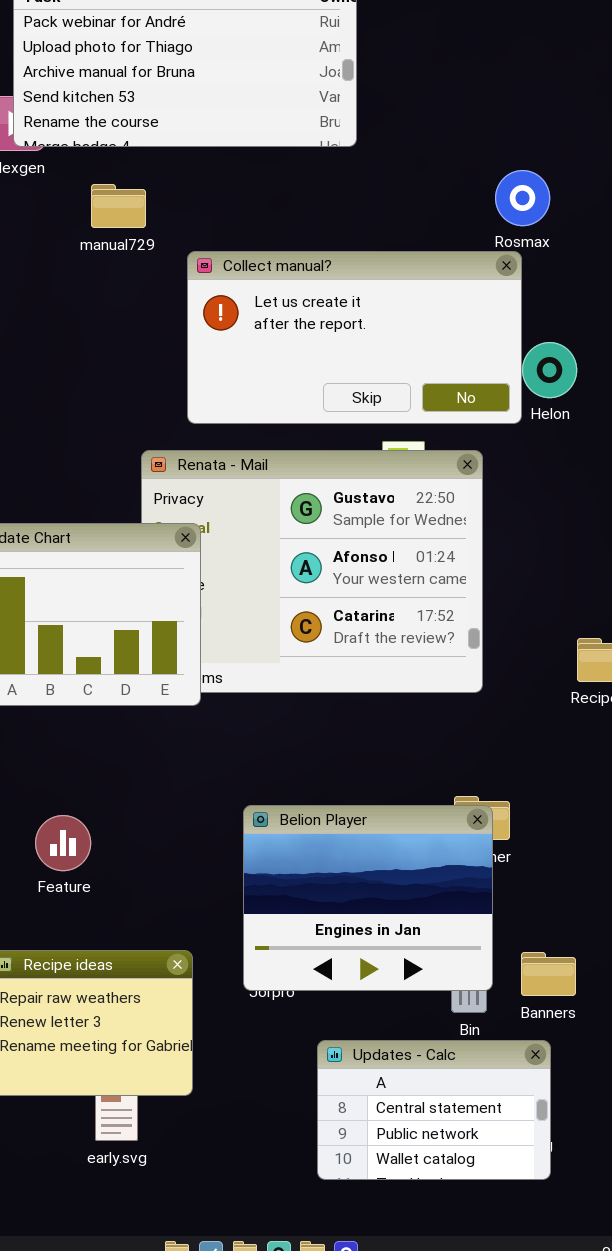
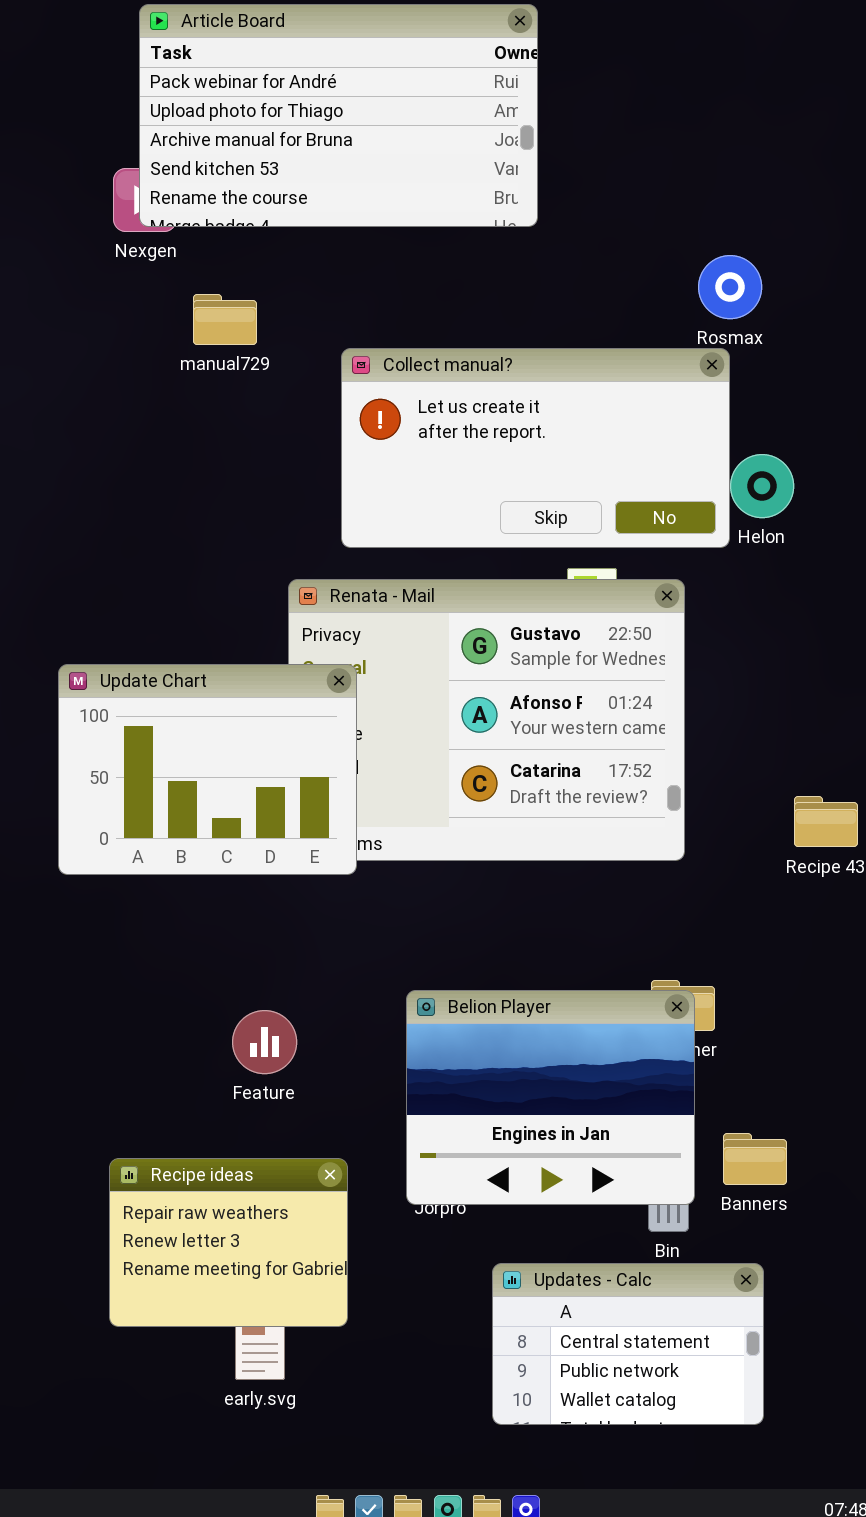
manual729: [91,184,146,228] -> [193,294,257,345], moved
Feature: [35,815,91,871] -> [232,1010,297,1074], moved
Banners: [521,952,576,996] -> [723,1133,787,1185], moved

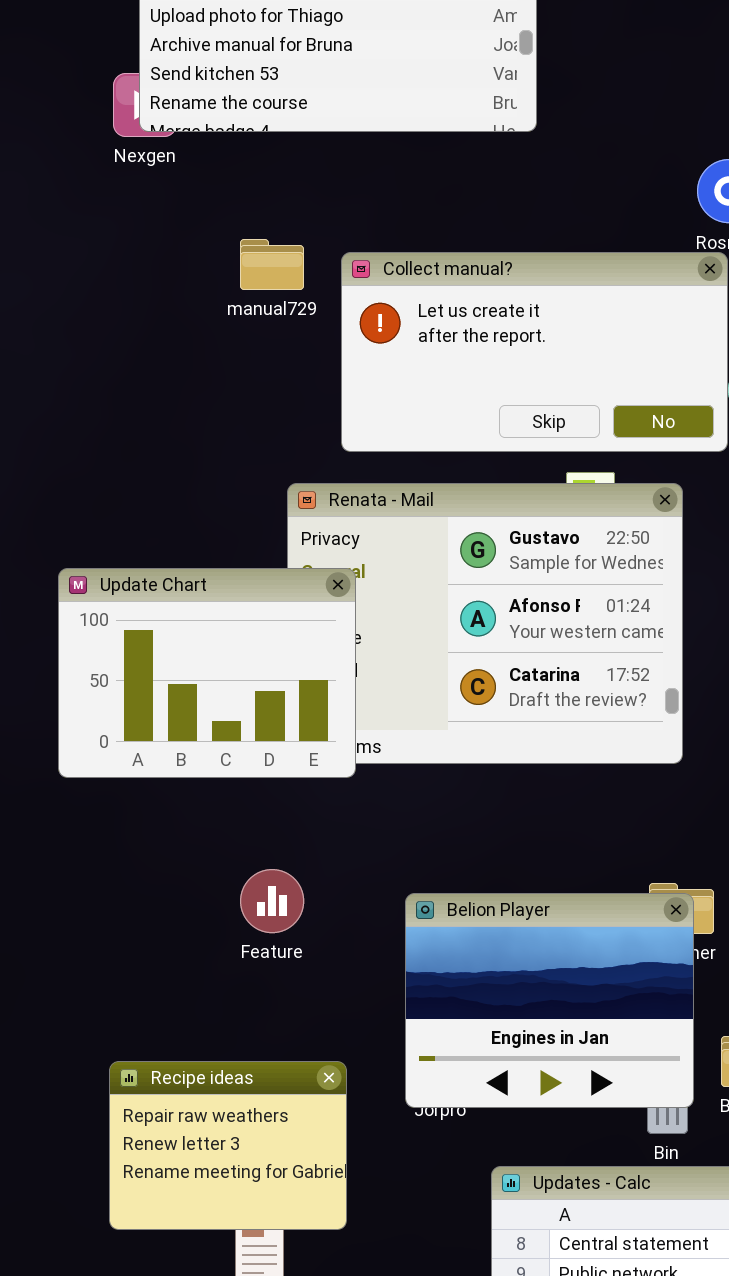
manual729: [193,294,257,345] -> [240,239,304,290], moved
Feature: [232,1010,297,1074] -> [240,869,304,933], moved

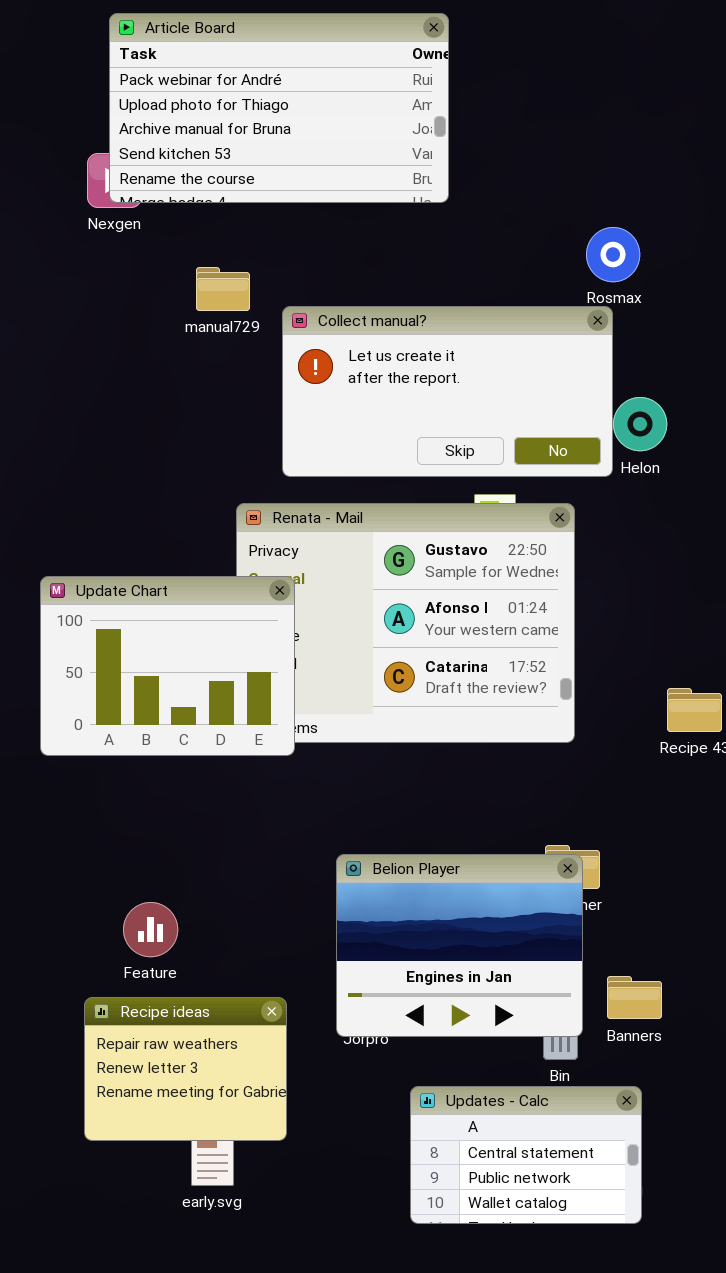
manual729: [240,239,304,290] -> [196,267,250,311], moved
Feature: [240,869,304,933] -> [123,902,178,957], moved

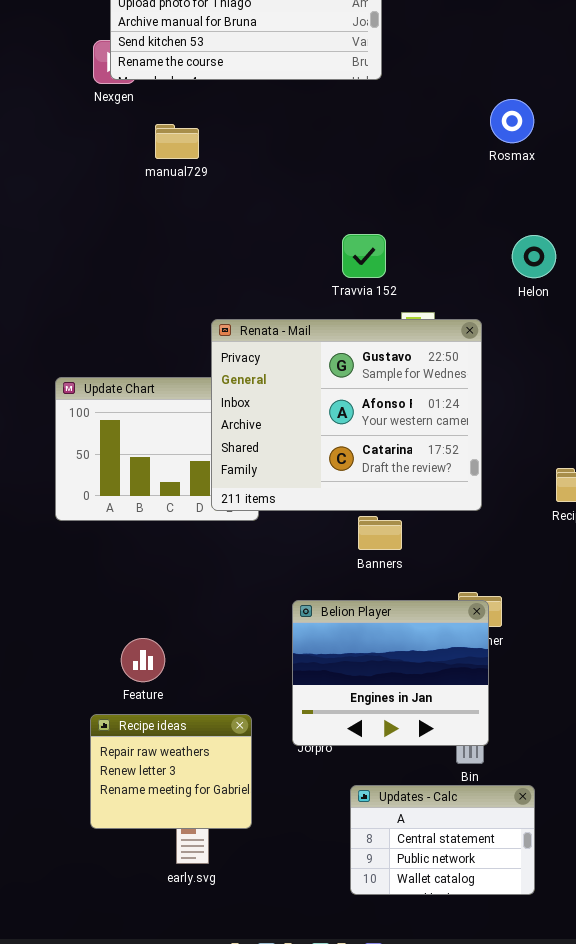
manual729: [196,267,250,311] -> [155,124,199,159], moved
Collect manual?: [282,306,613,477] -> none, closed
Renata - Mail: [236,503,575,743] -> [211,319,482,511], raised
Banners: [607,976,662,1019] -> [358,516,402,550], moved

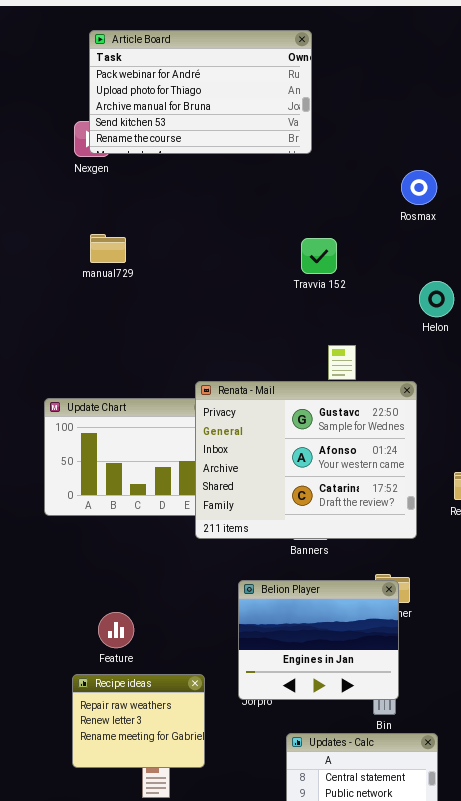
manual729: [155,124,199,159] -> [90,234,126,263], moved
Travvia 152: [342,234,386,278] -> [301,238,337,274], moved
Renata - Mail: [211,319,482,511] -> [195,381,417,539], moved

